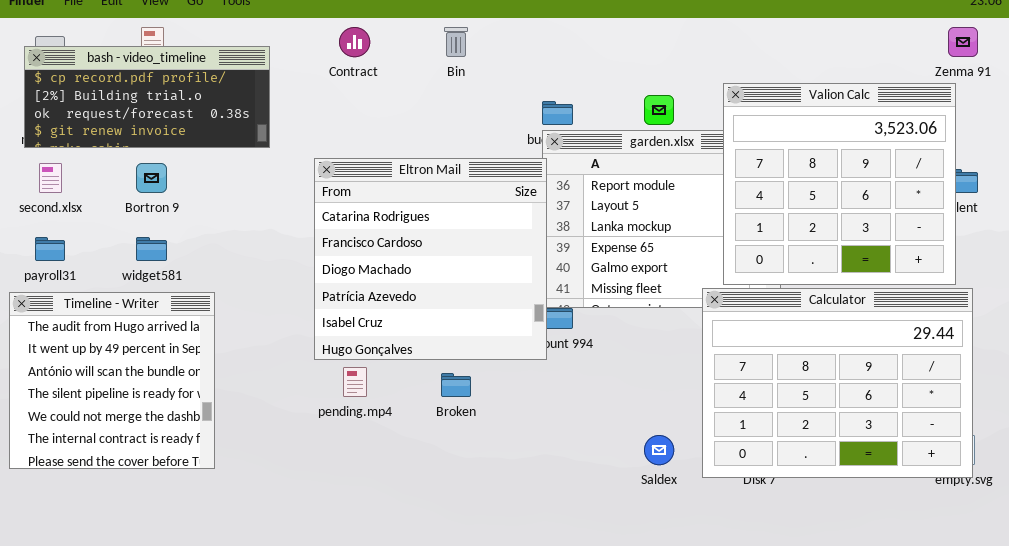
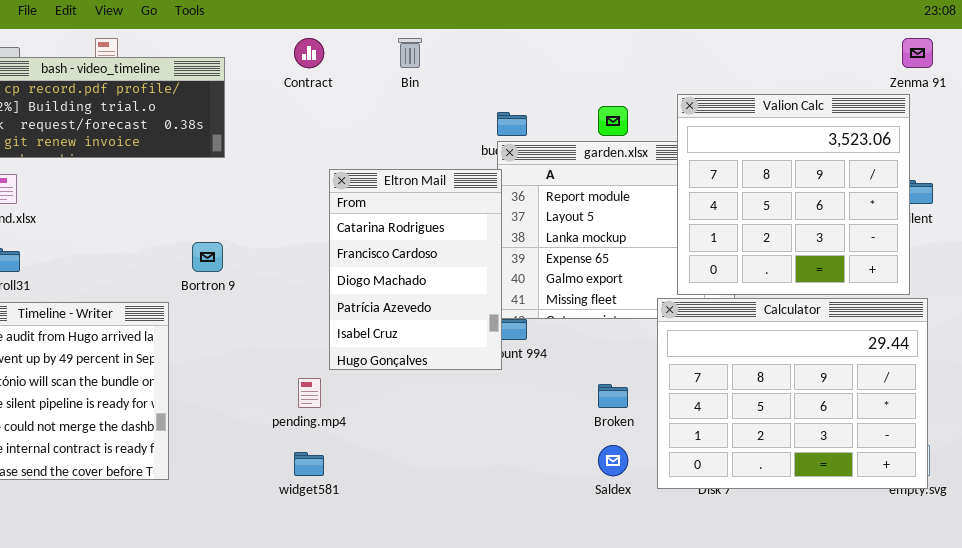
Eltron Mail: [314,158,547,360] -> [329,169,502,370], resized
Bortron 9: [136,163,167,193] -> [192,242,223,272], moved
widget581: [136,237,167,261] -> [294,452,324,476], moved
Broken: [441,373,471,397] -> [598,384,628,408], moved

